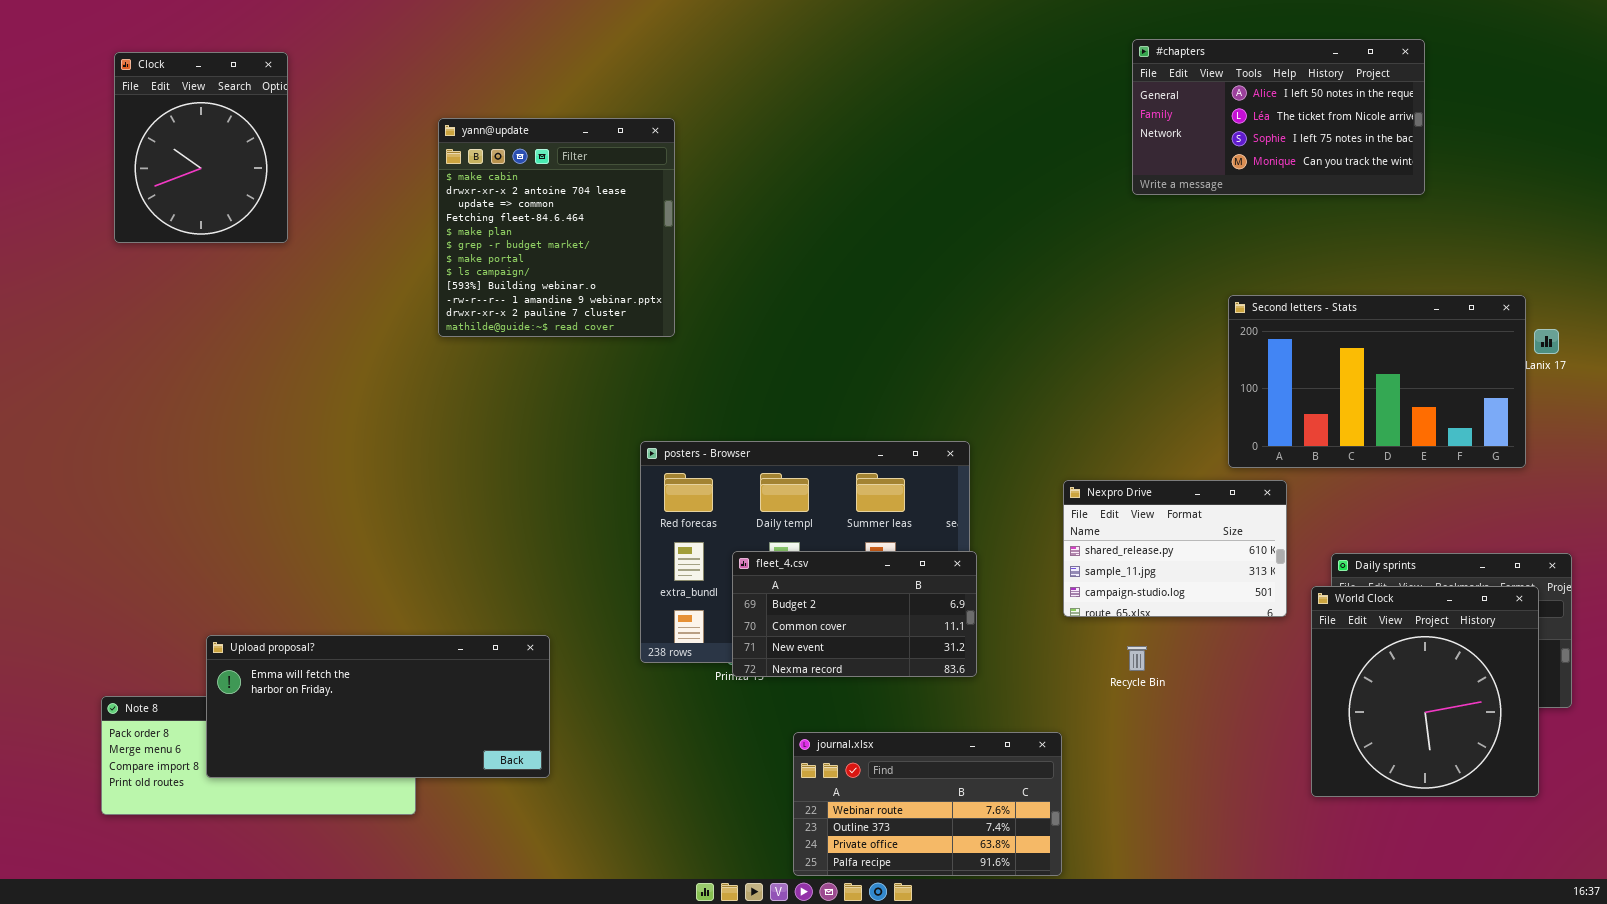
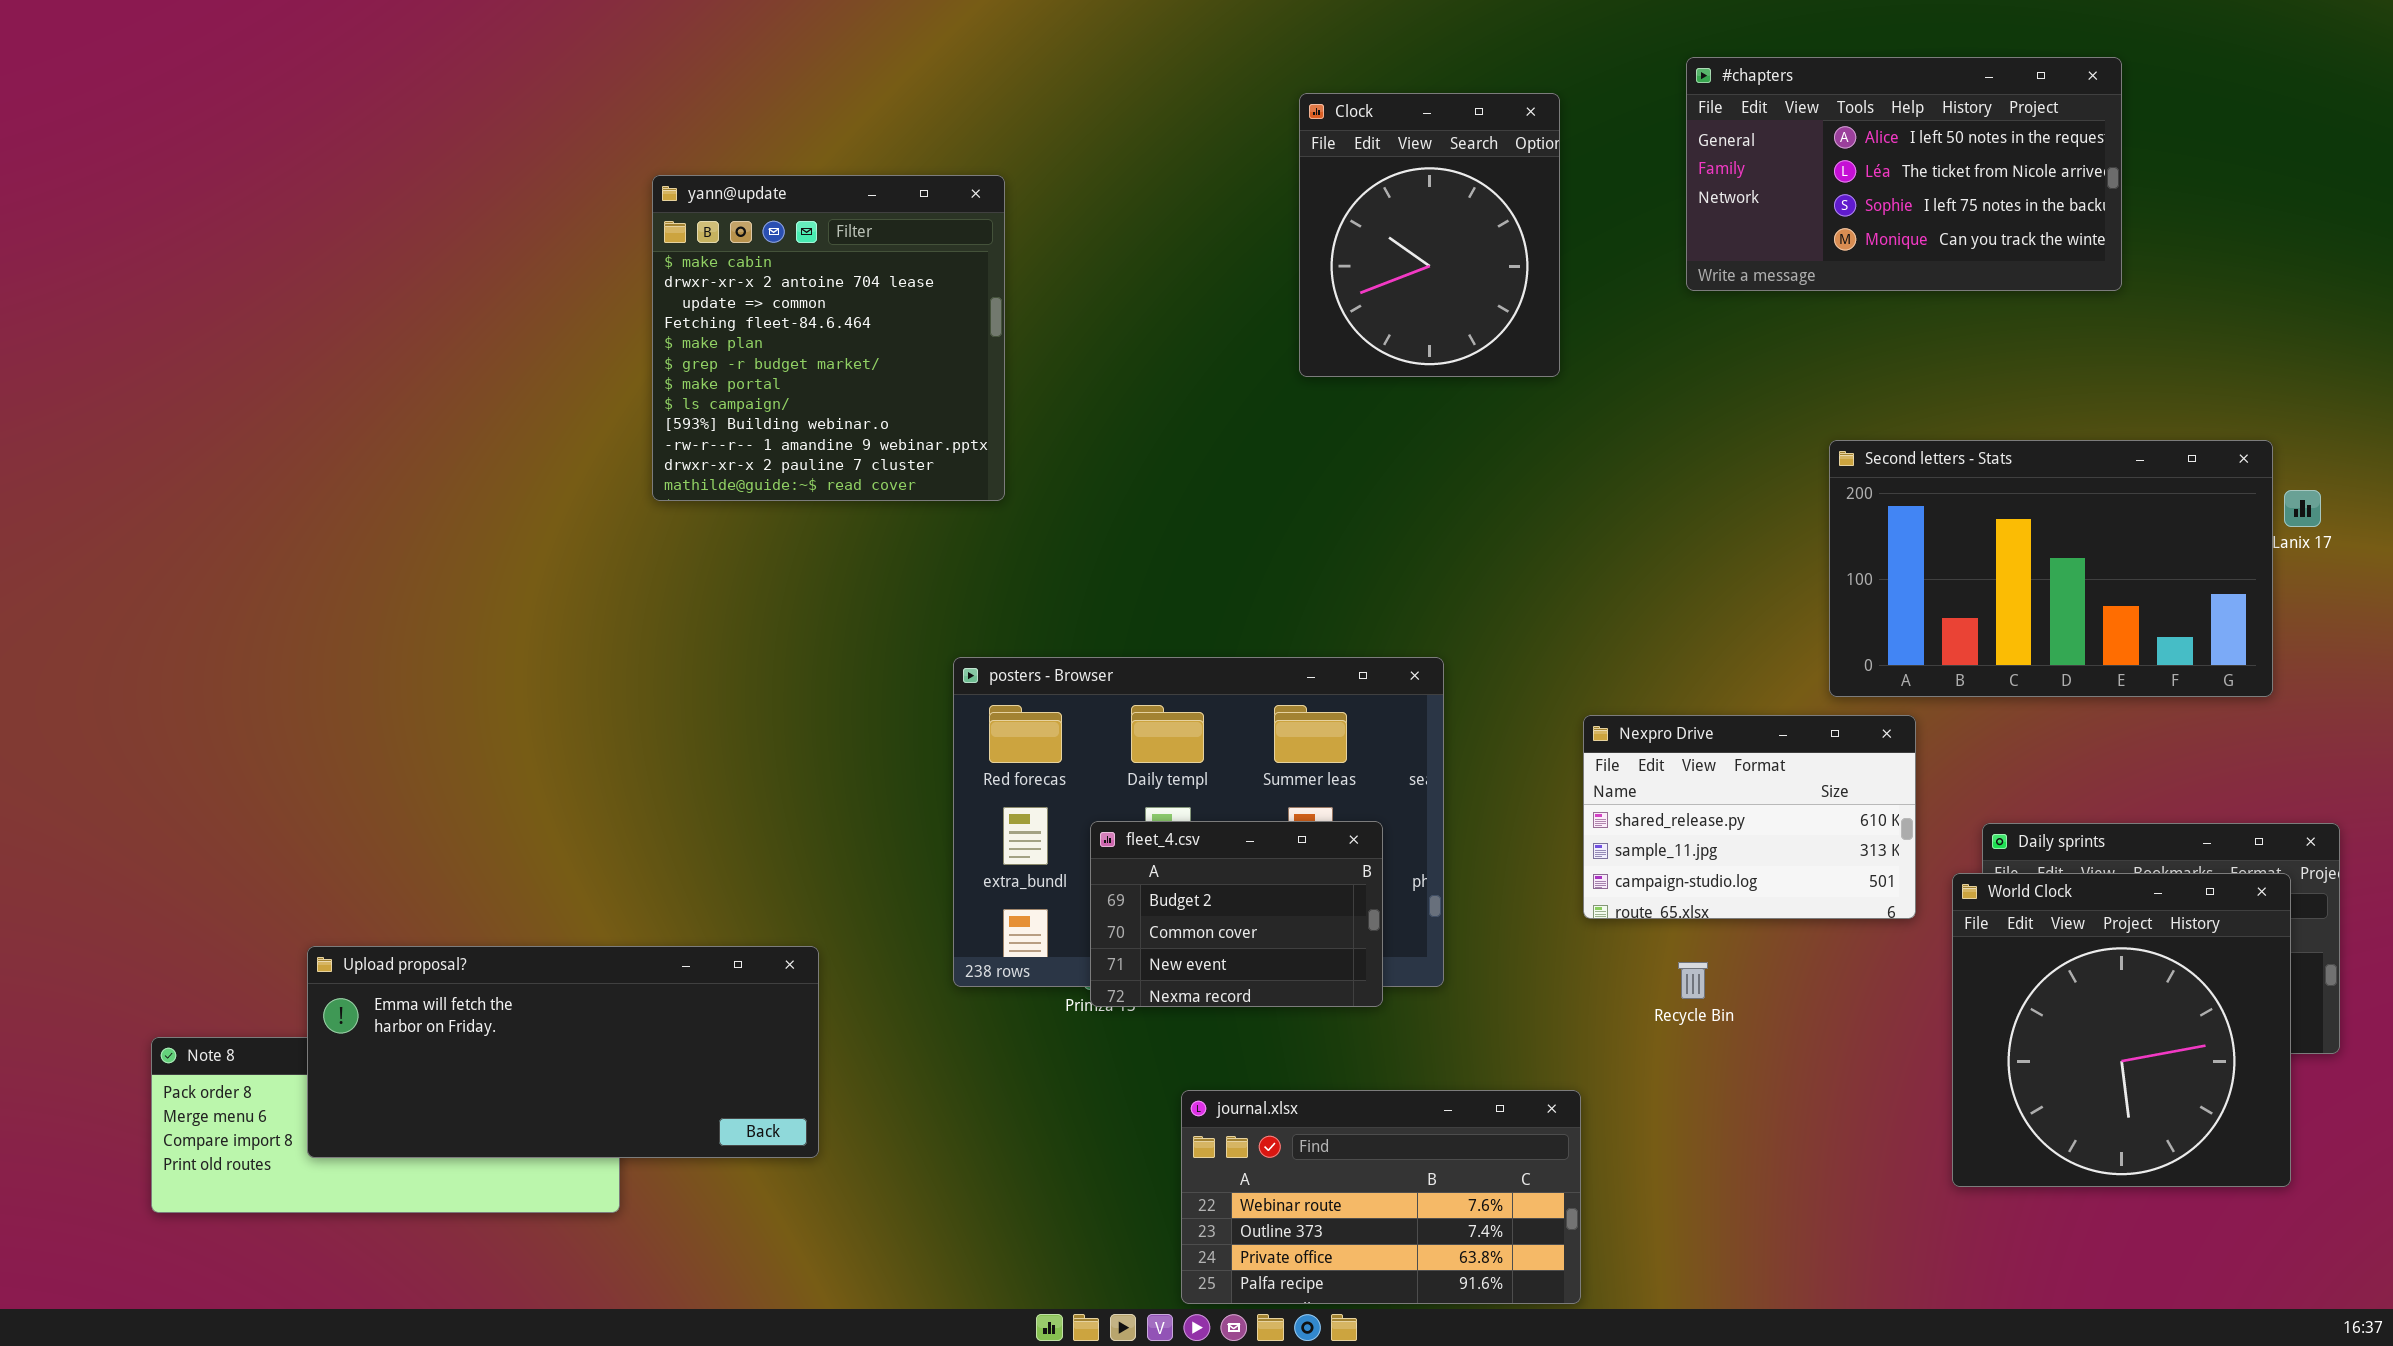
Clock: [114,52,288,243] -> [1299,93,1560,377], moved
fleet_4.csv: [732,551,977,677] -> [1090,821,1383,1007], resized

